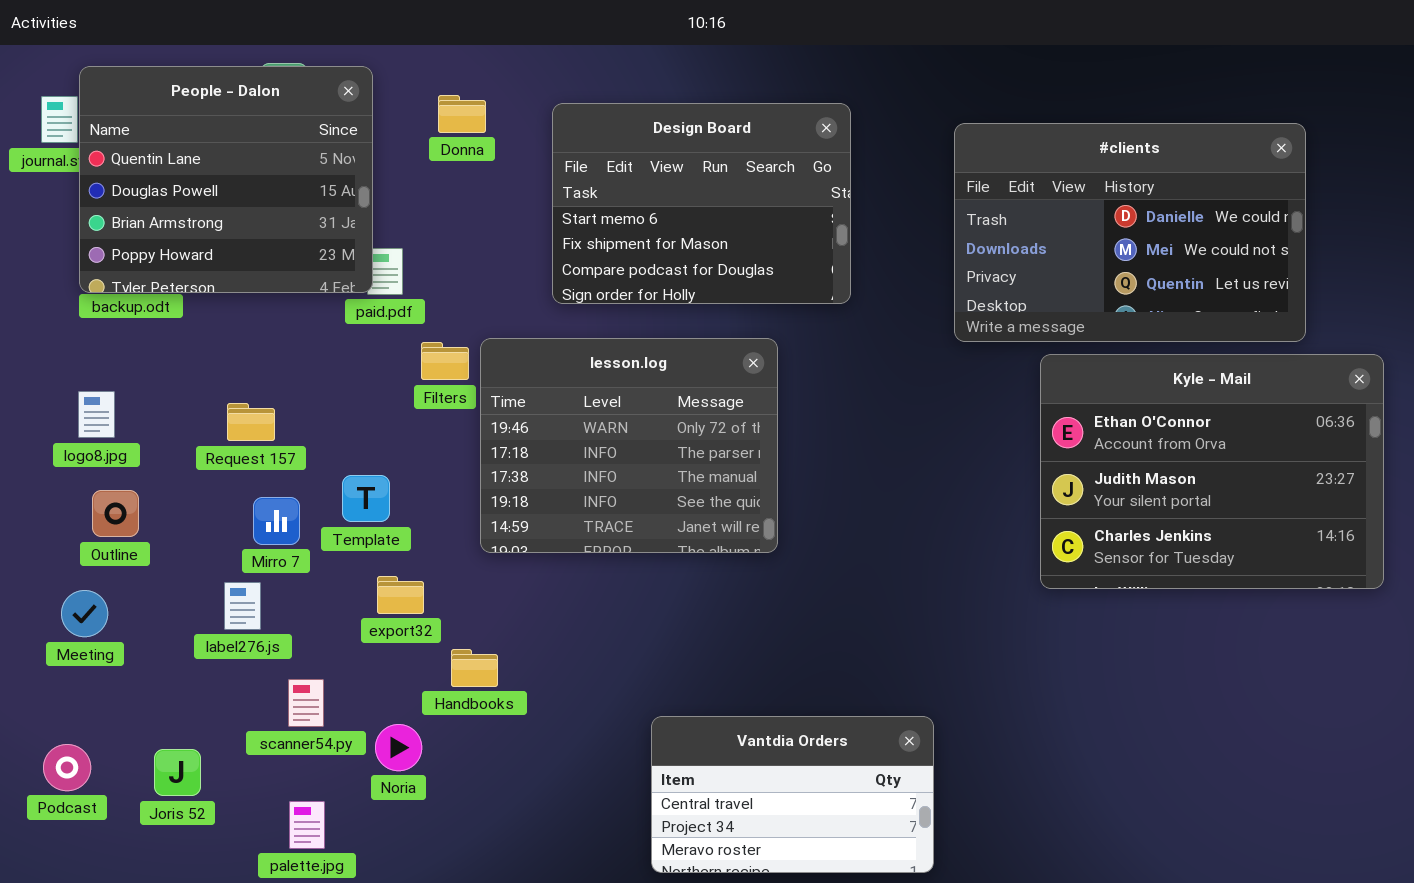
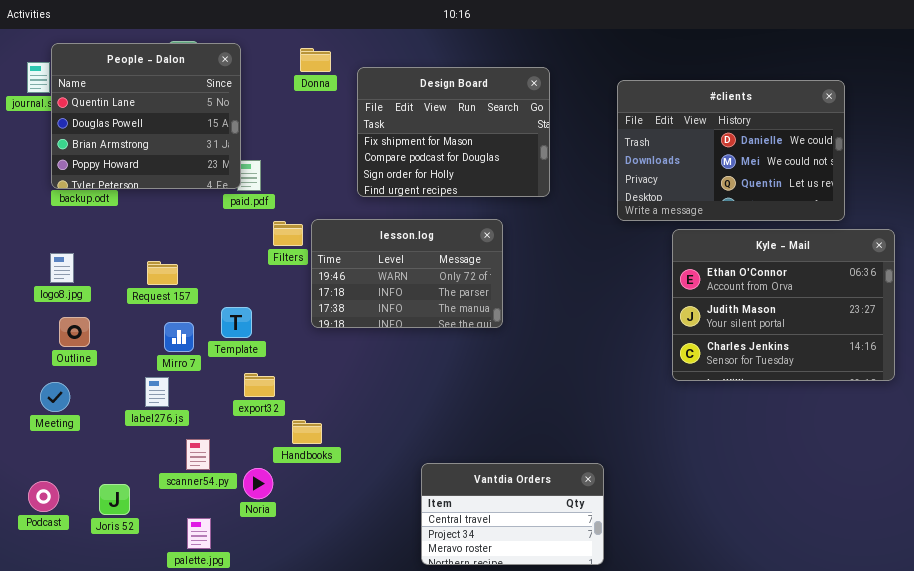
Donna: [438,95,486,133] -> [300,48,331,72], moved
Design Board: [552,103,851,304] -> [357,67,550,197], scrolled down 1 row
lesson.log: [480,338,778,553] -> [311,219,503,328], resized

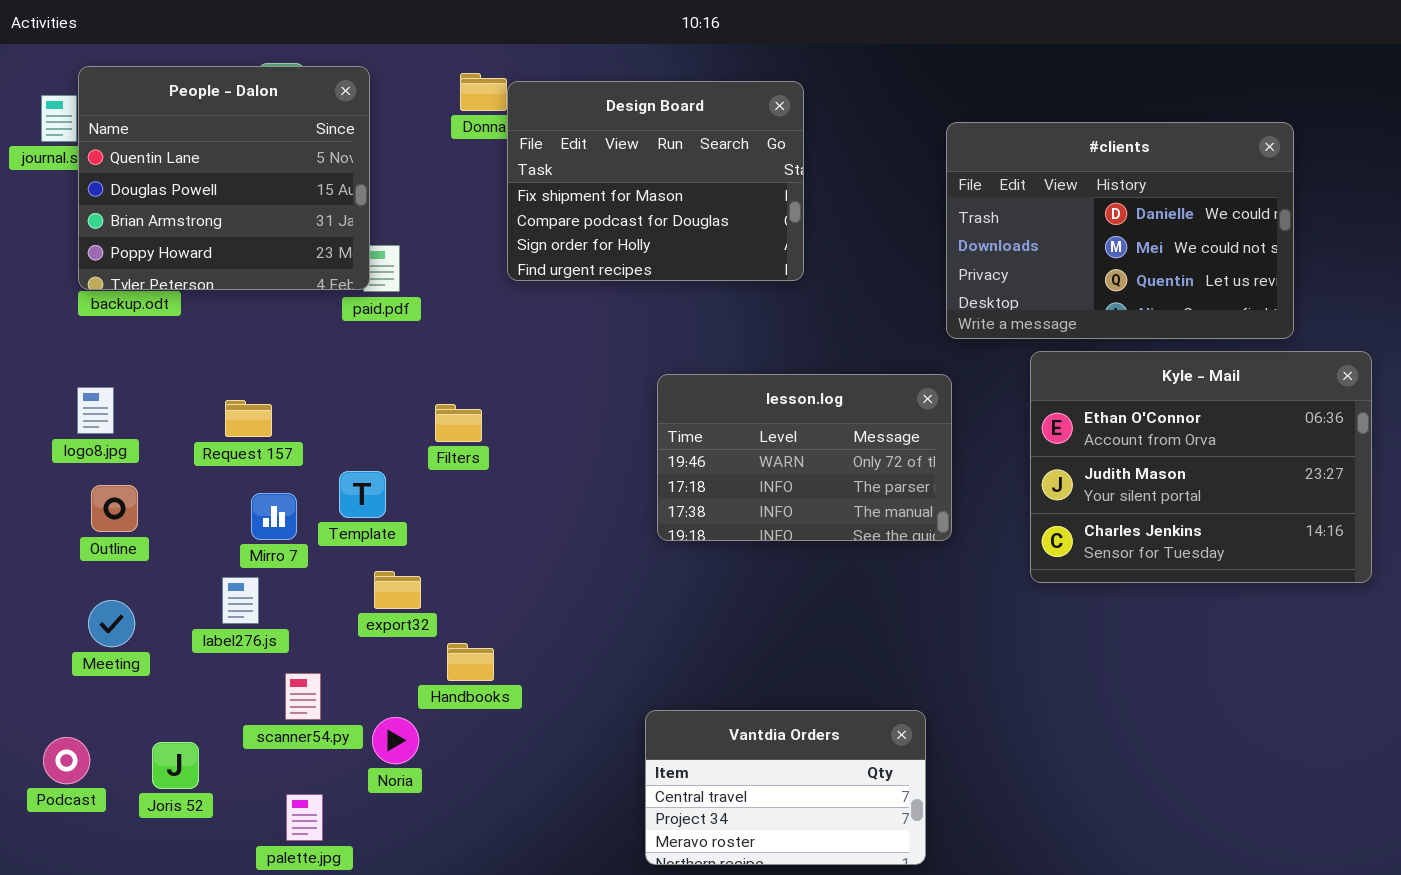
Design Board: [357,67,550,197] -> [507,81,804,281], moved
lesson.log: [311,219,503,328] -> [657,374,952,541], moved
Filters: [273,221,303,246] -> [435,404,482,442], moved
Meeting: [40,382,70,412] -> [88,600,135,647], moved

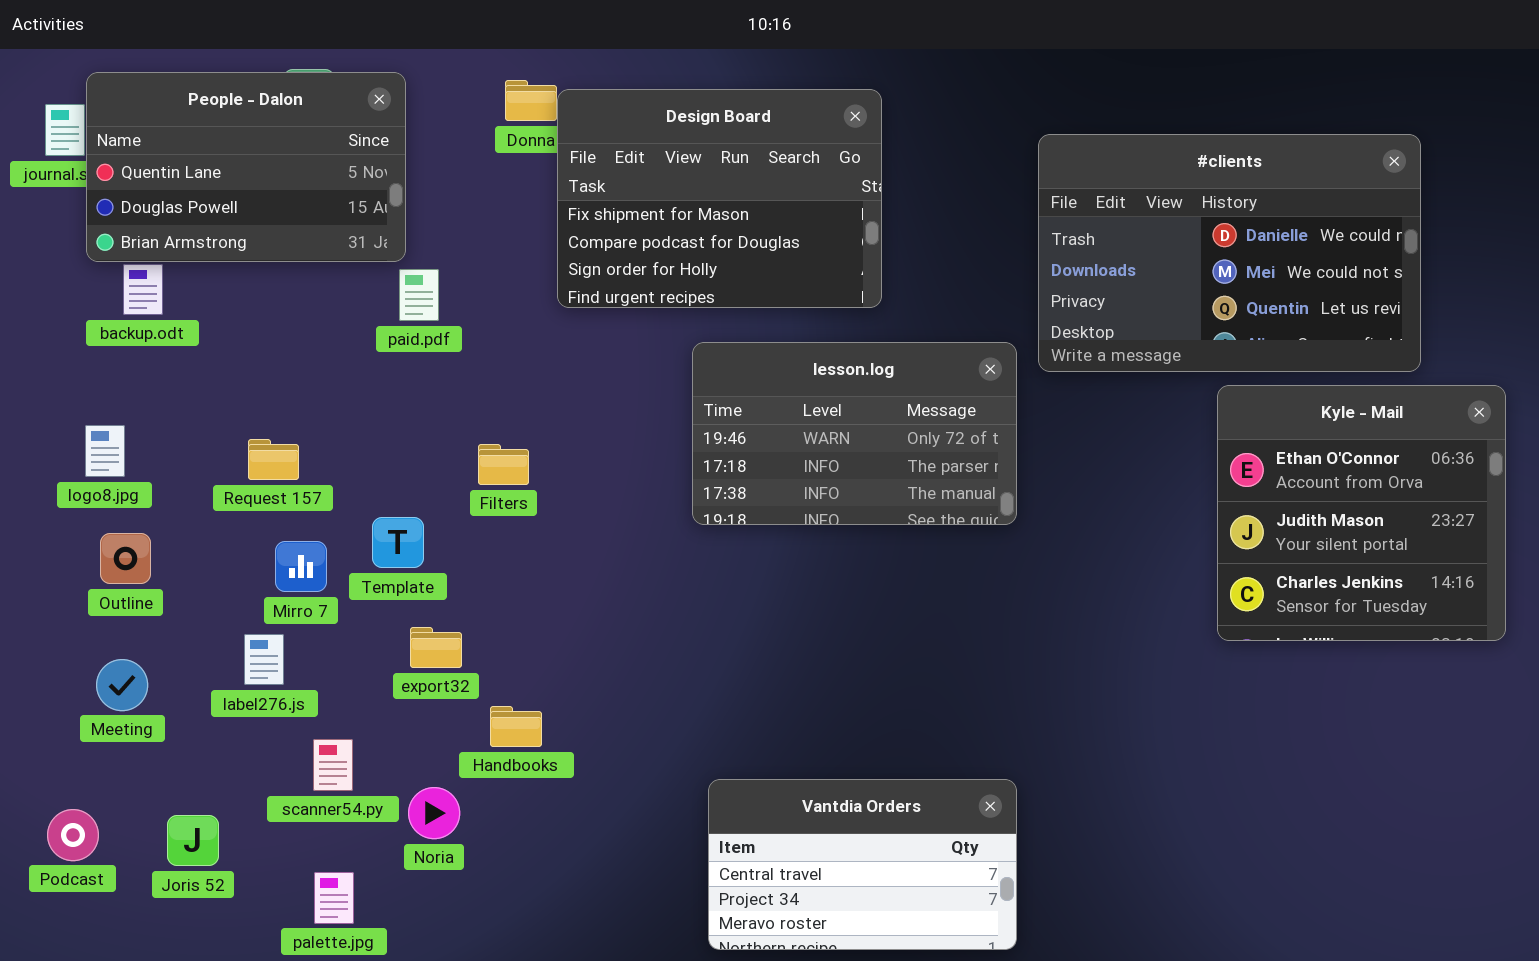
People - Dalon: [78,66,370,290] -> [86,72,406,262], resized
Kyle - Mail: [1030,351,1372,583] -> [1217,385,1506,641], resized
lesson.log: [657,374,952,541] -> [692,342,1017,525], moved

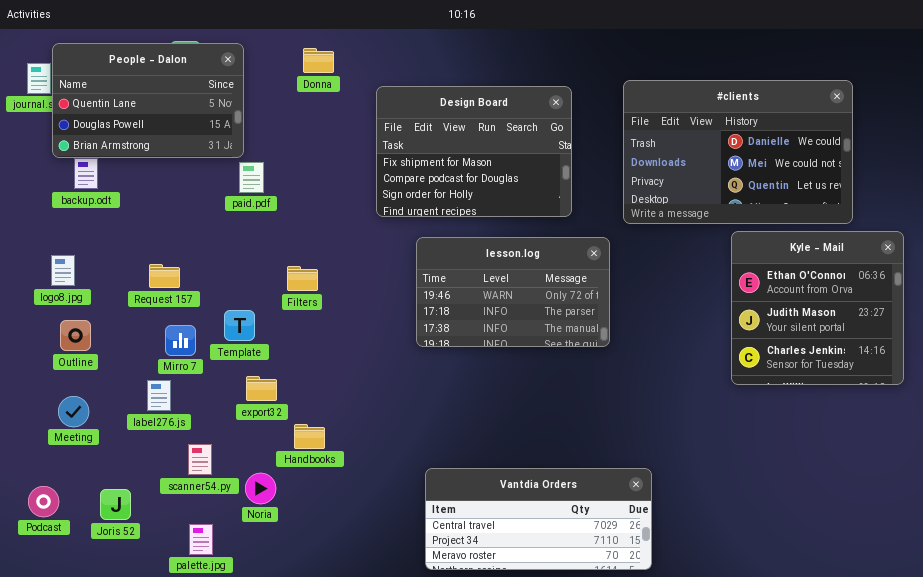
Design Board: [557,89,882,308] -> [376,86,572,217], moved
lesson.log: [692,342,1017,525] -> [416,237,610,347], moved
Vantdia Orders: [708,779,1017,950] -> [425,468,652,570], resized

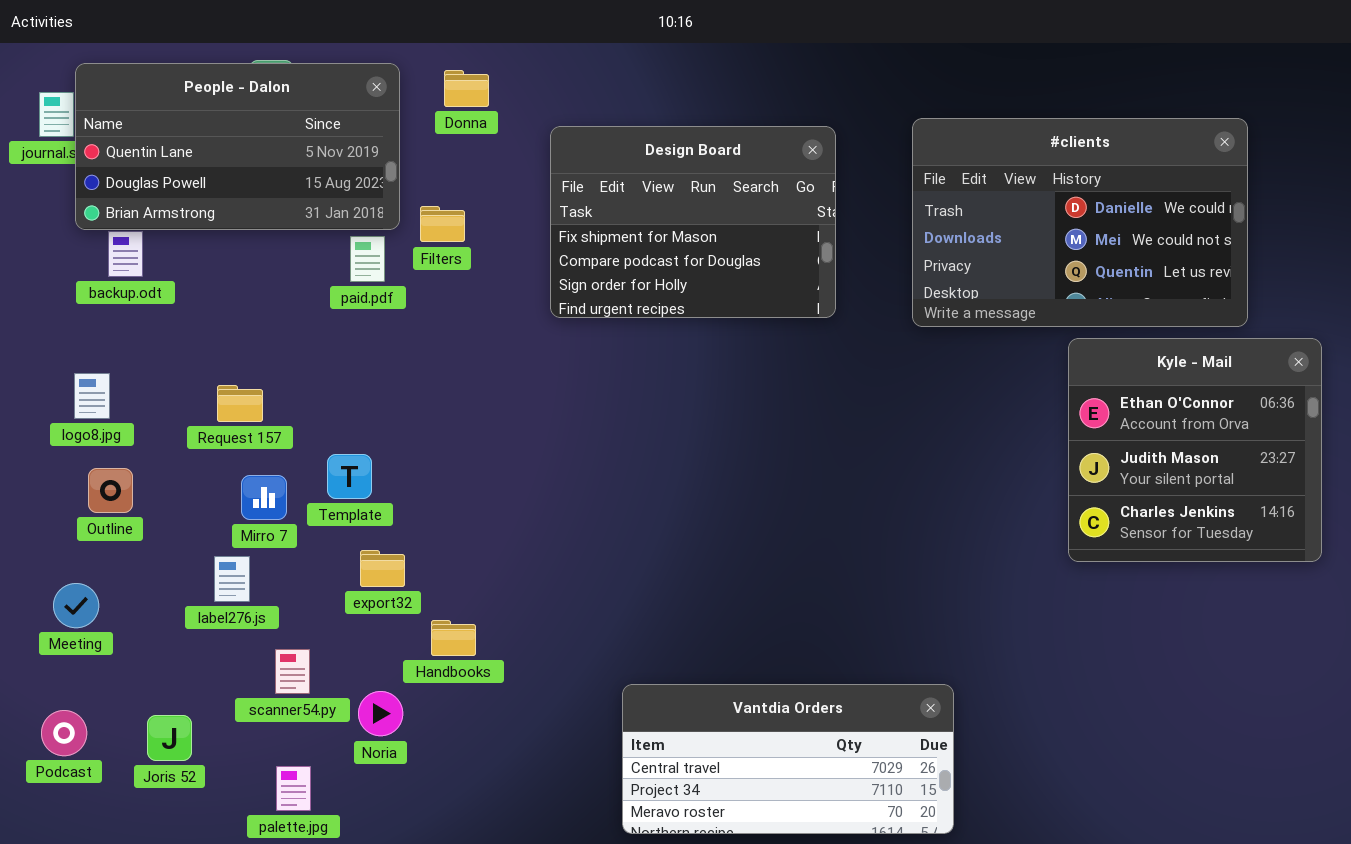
People - Dalon: [52,43,244,158] -> [75,63,400,230], resized
lesson.log: [416,237,610,347] -> none, closed
Filters: [287,266,318,291] -> [420,206,465,242], moved
Meeting: [58,396,89,427] -> [53,583,99,628], moved

